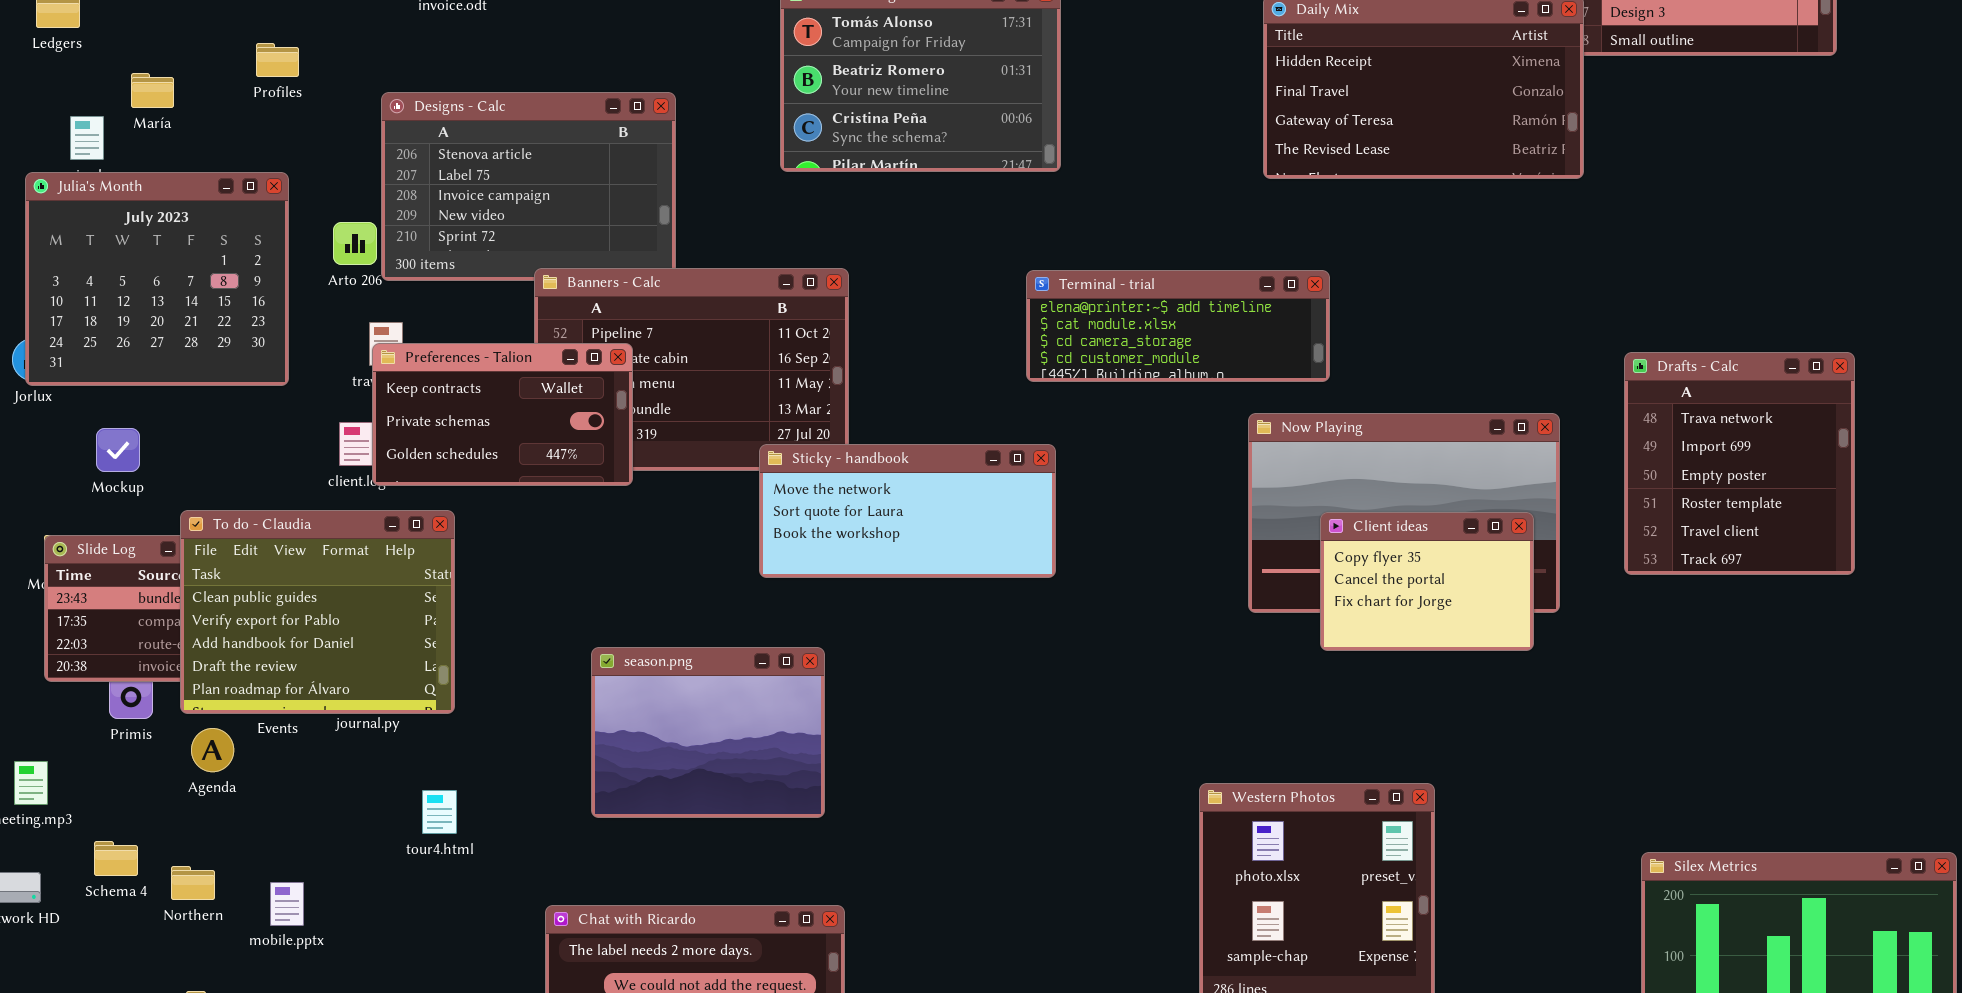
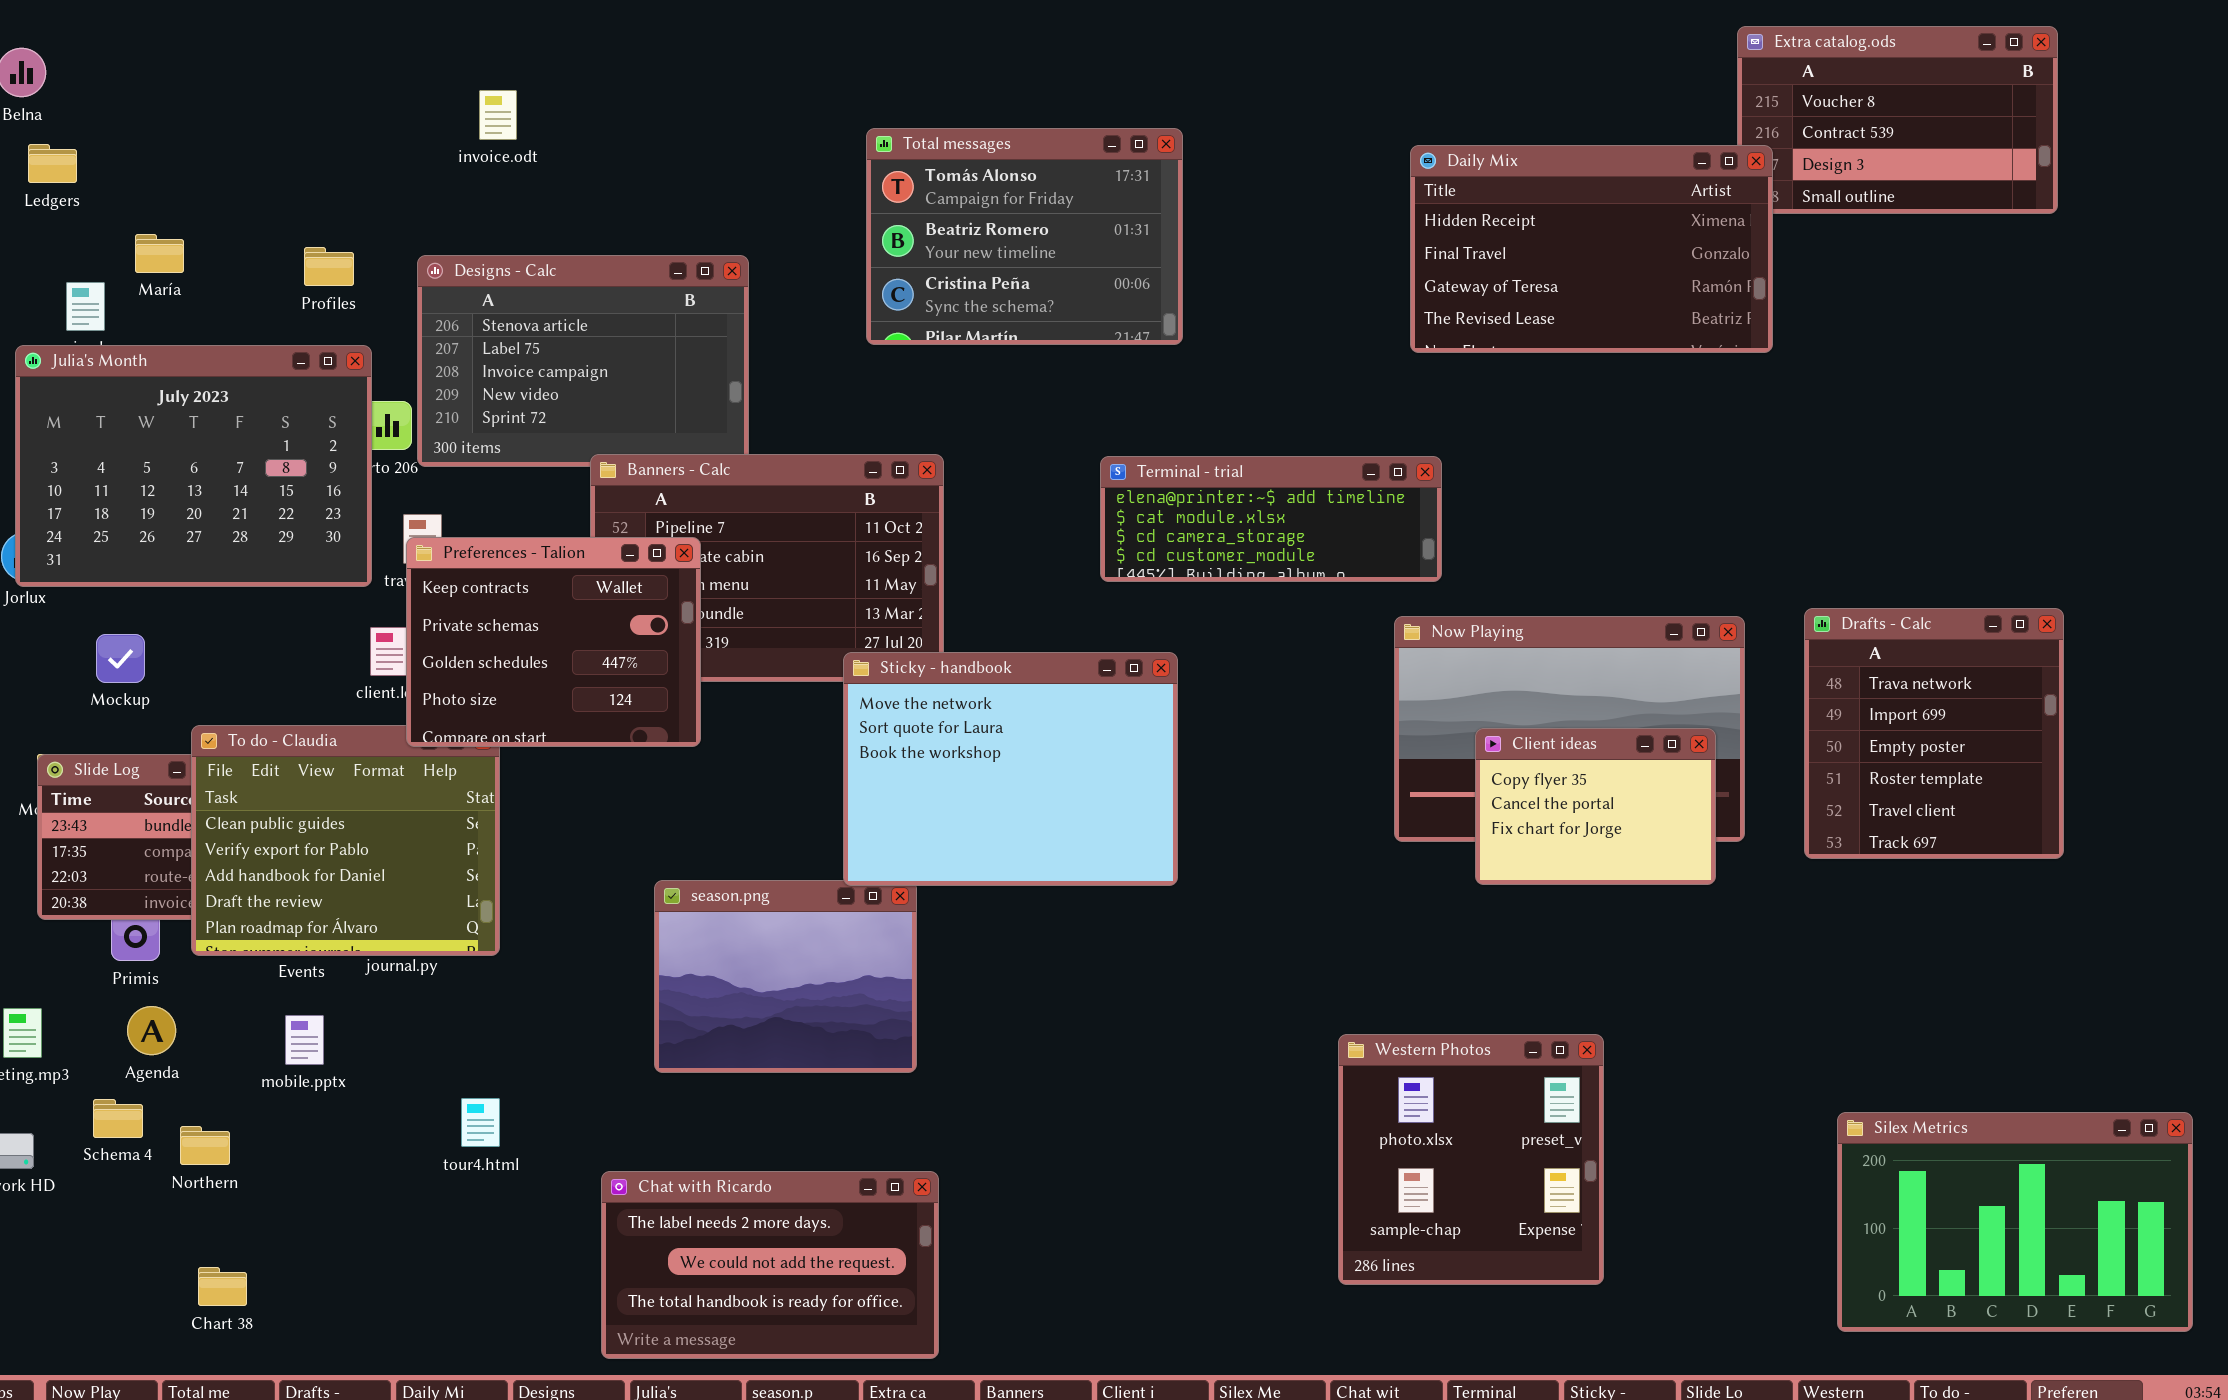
Profiles: [256,43,299,77] -> [304,247,354,286], moved
Julia's Month: [25,172,289,386] -> [15,345,372,587], resized
Terminal - trial: [1026,270,1330,382] -> [1100,456,1442,582], moved
Preferences - Talion: [372,343,633,486] -> [406,537,701,747], resized
Drafts - Calc: [1624,352,1855,575] -> [1804,608,2064,859], moved
Sticky - handbook: [759,444,1056,578] -> [843,652,1178,886], resized
Agenda: [191,728,234,772] -> [127,1006,176,1055], moved
tour4.html: [422,790,457,834] -> [461,1098,500,1147], moved
mobile.pptx: [270,882,304,926] -> [285,1015,324,1065], moved

